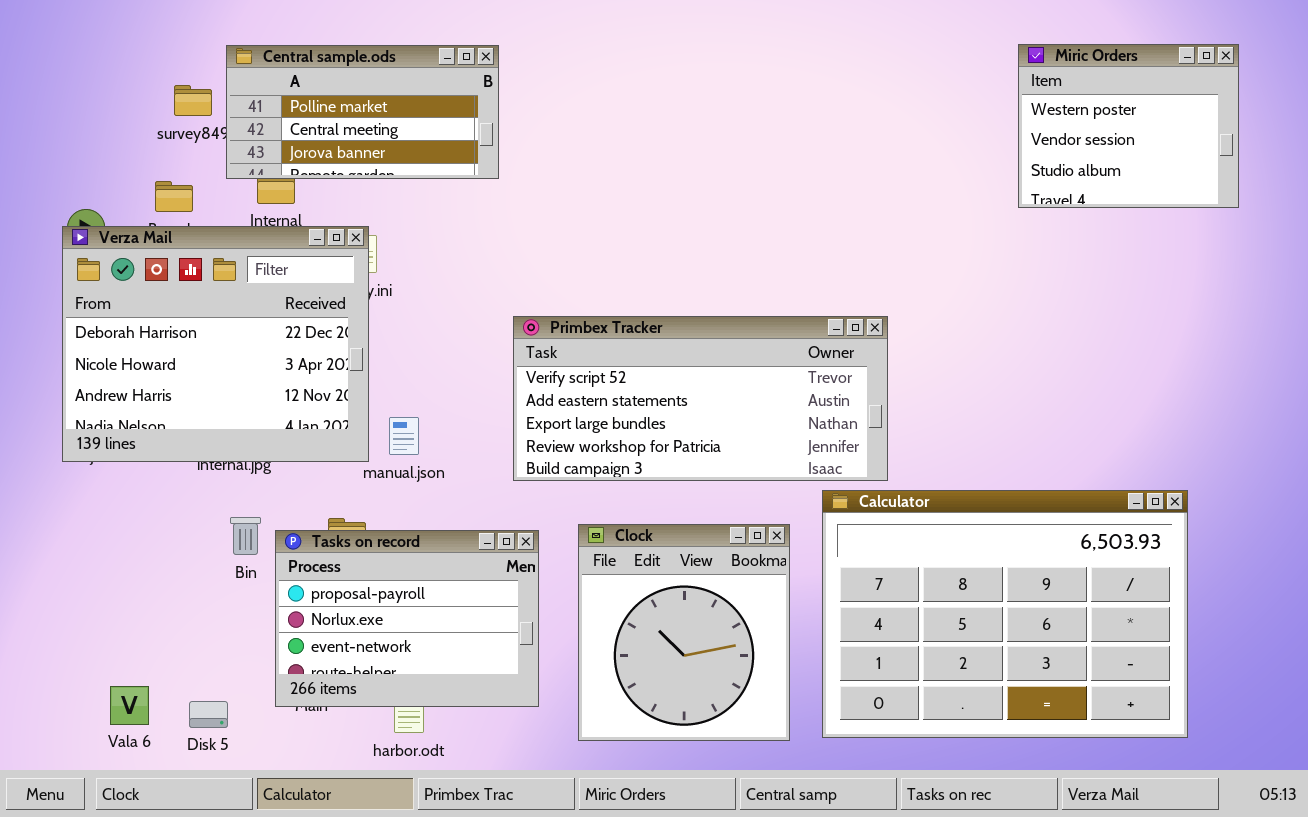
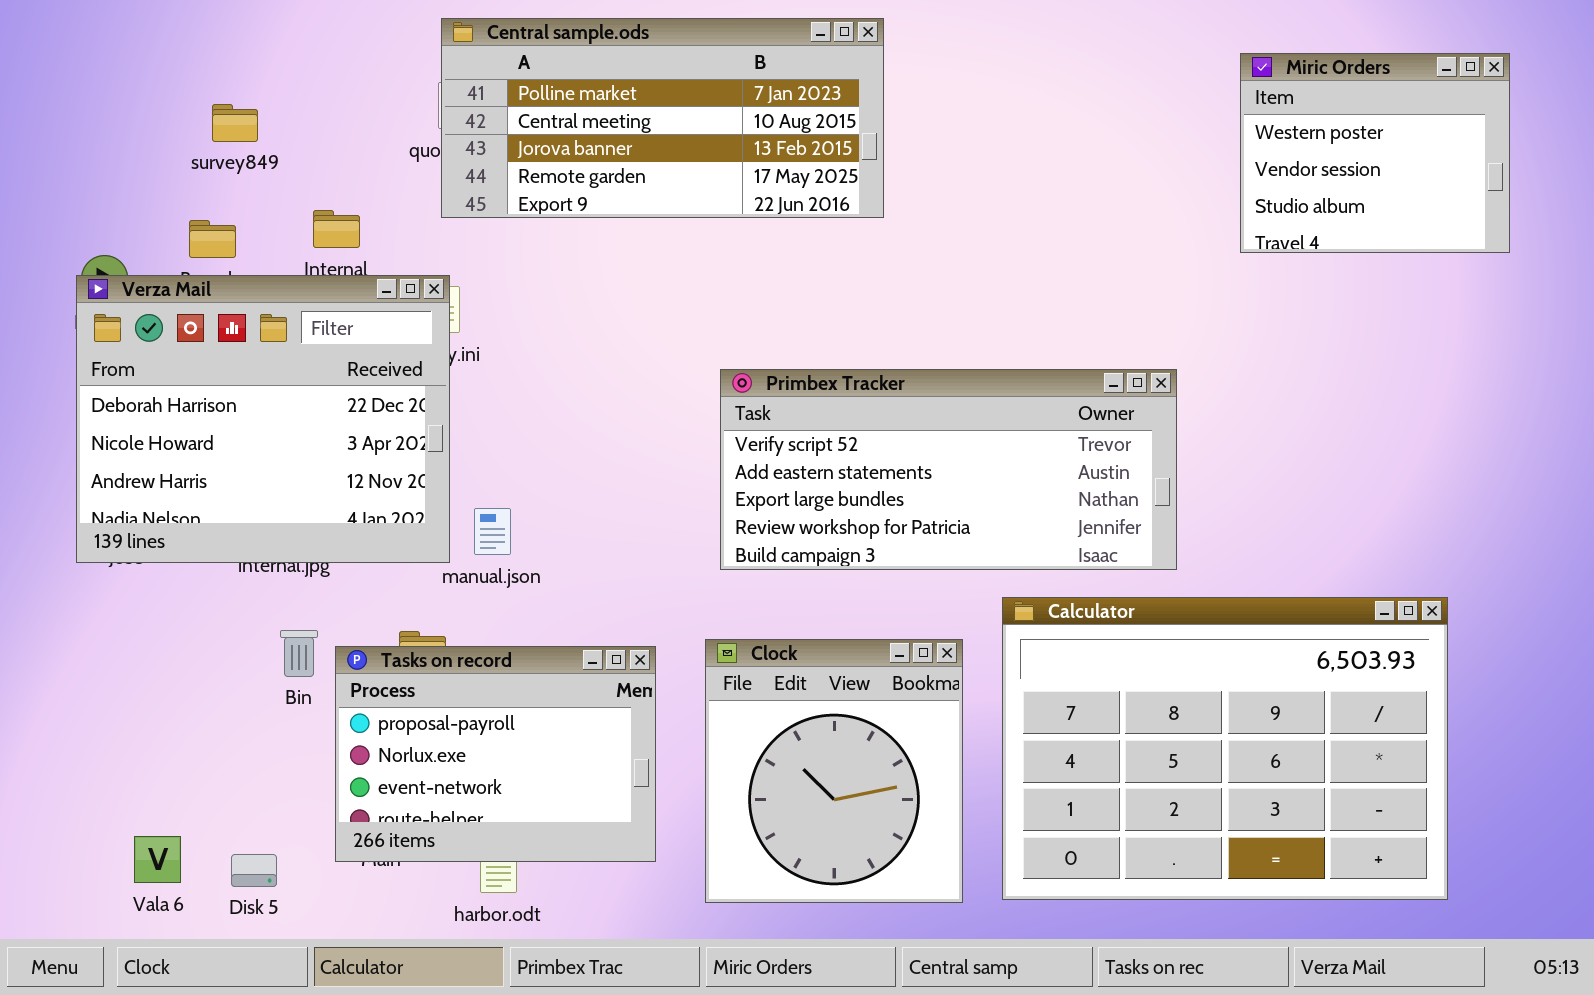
Central sample.ods: [226,45,499,179] -> [441,18,884,218], moved, resized
Primbex Tracker: [513,316,888,481] -> [720,369,1177,570], moved

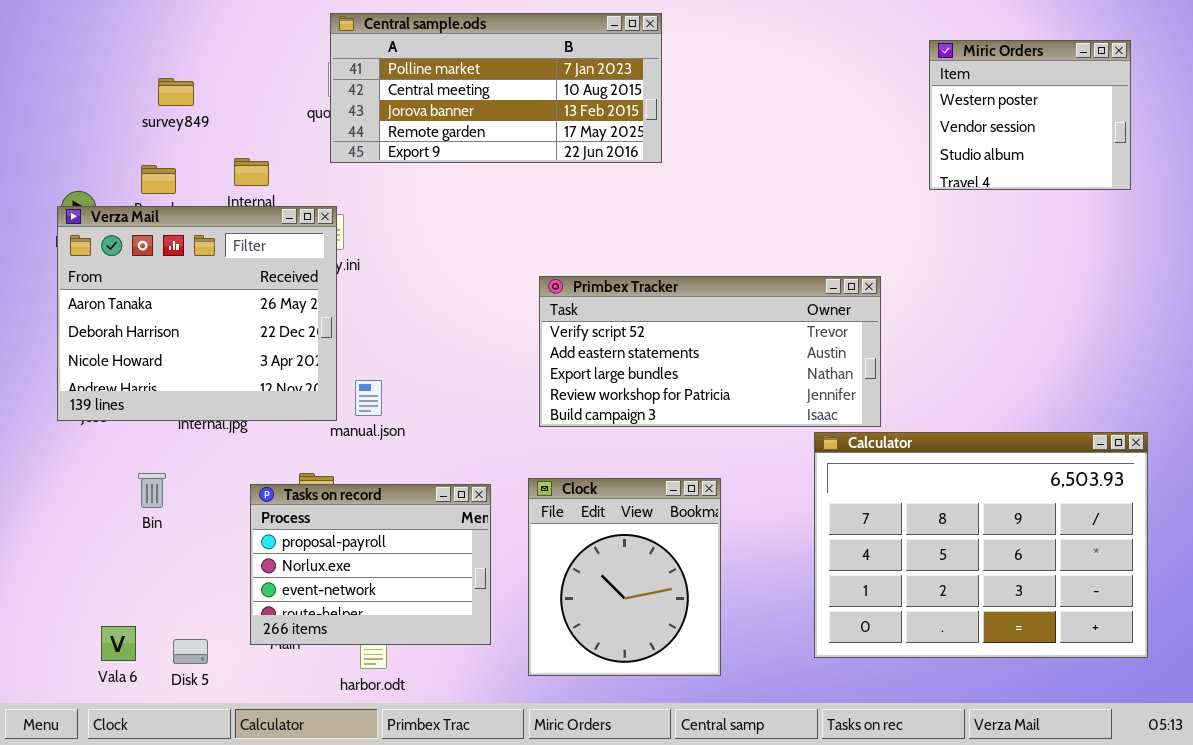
Verza Mail: [76,275,450,563] -> [57,206,337,421], scrolled up 1 row
Calculator: [1002,597,1448,900] -> [814,432,1148,658], moved
Bin: [280,630,318,677] -> [138,473,166,508], moved

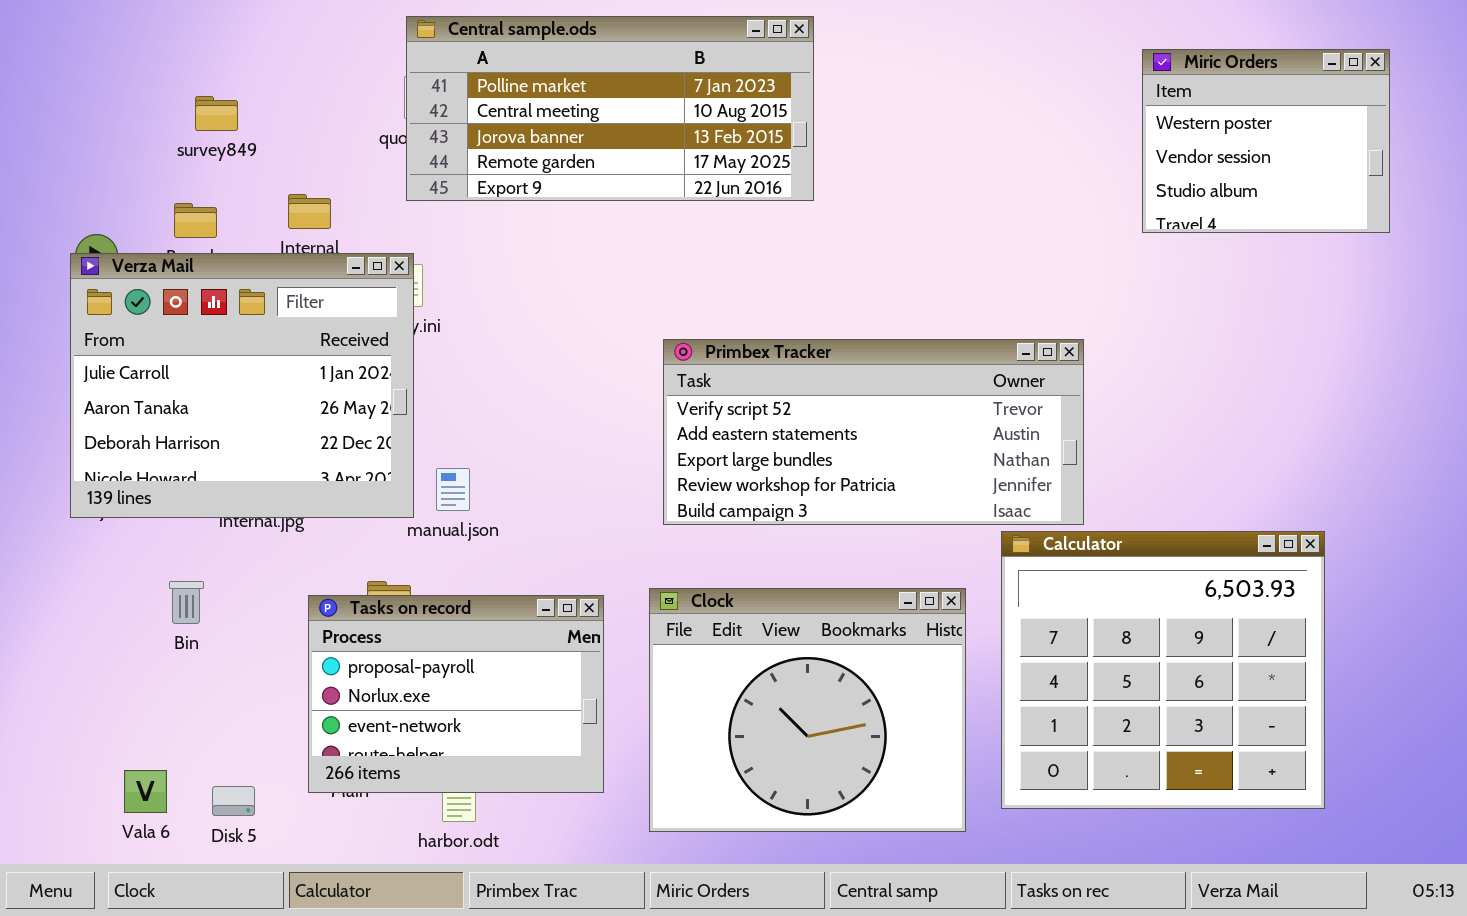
Verza Mail: [57,206,337,421] -> [70,253,414,518], scrolled up 1 row
Calculator: [814,432,1148,658] -> [1001,531,1325,809], resized
Clock: [528,478,721,676] -> [649,588,966,832], resized

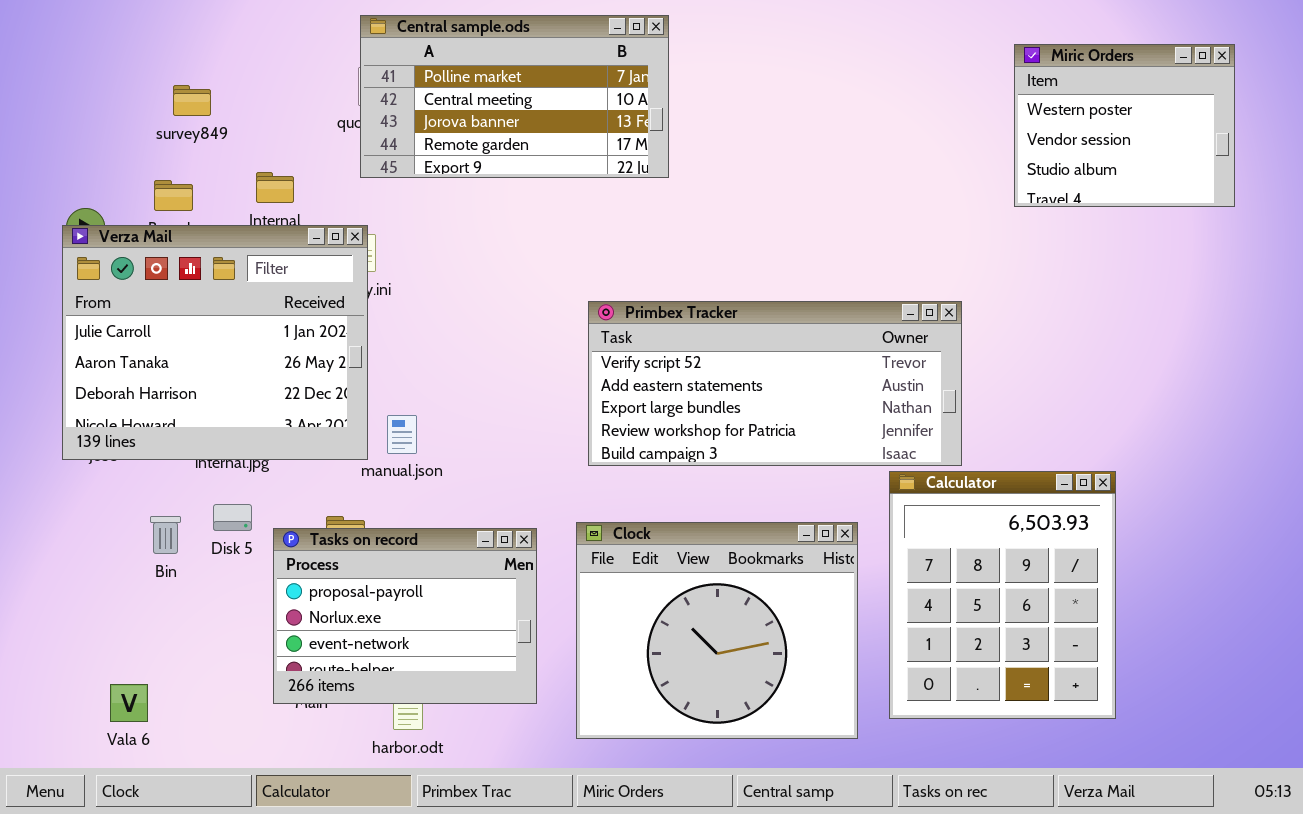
Central sample.ods: [406,16,814,201] -> [360,15,669,178], resized
Calculator: [1001,531,1325,809] -> [889,471,1116,719], resized
Disk 5: [212,786,255,816] -> [213,504,252,531], moved

